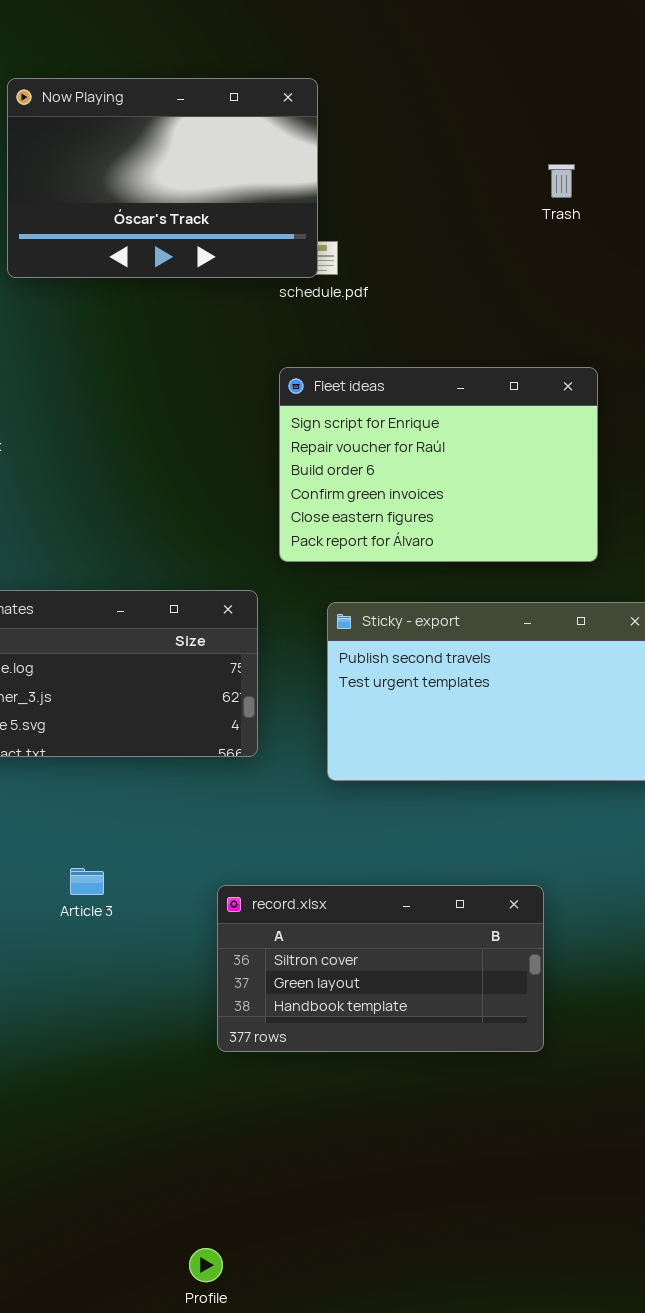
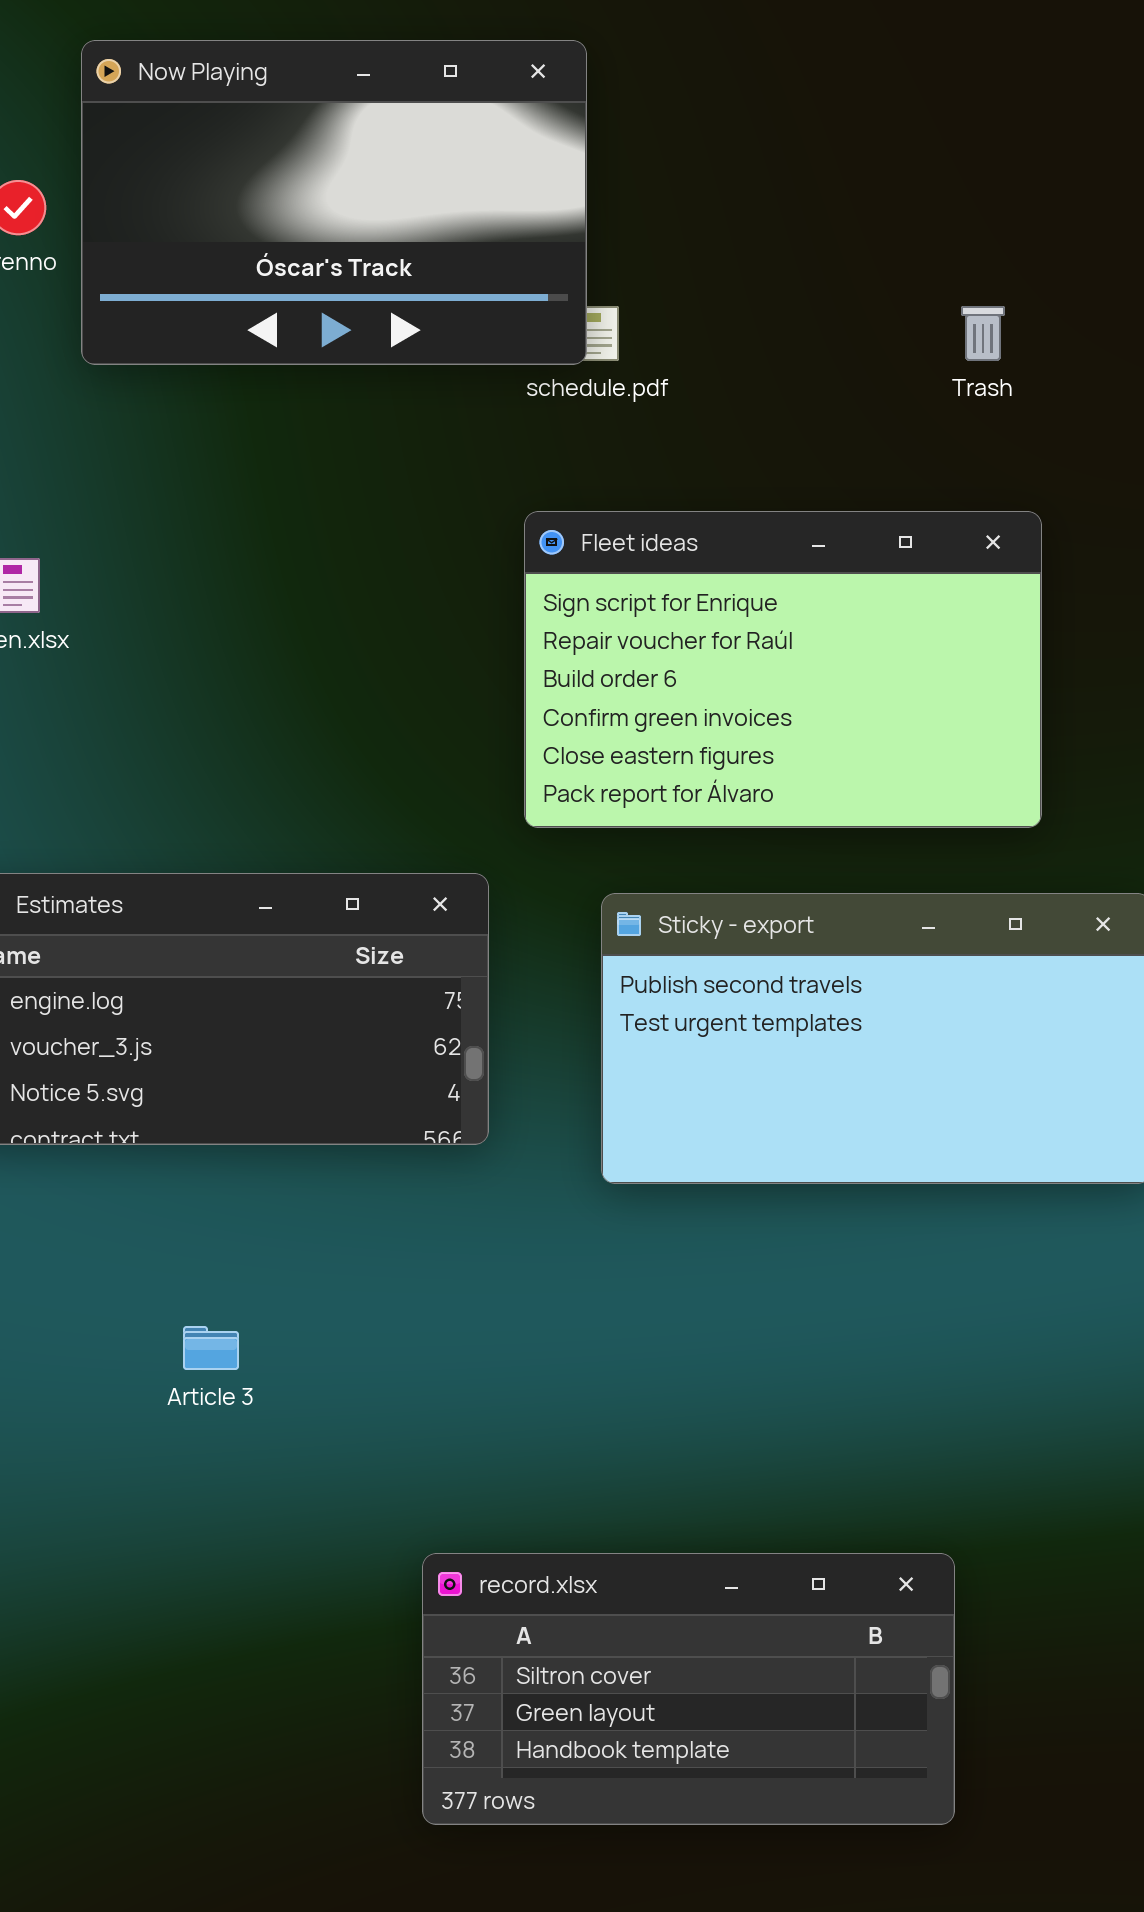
Trash: [548,164,575,198] -> [961,306,1005,361], moved
record.xlsx: [217,885,544,1052] -> [422,1553,955,1825], moved

